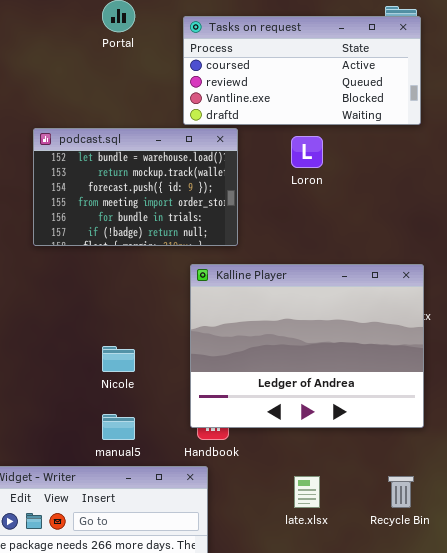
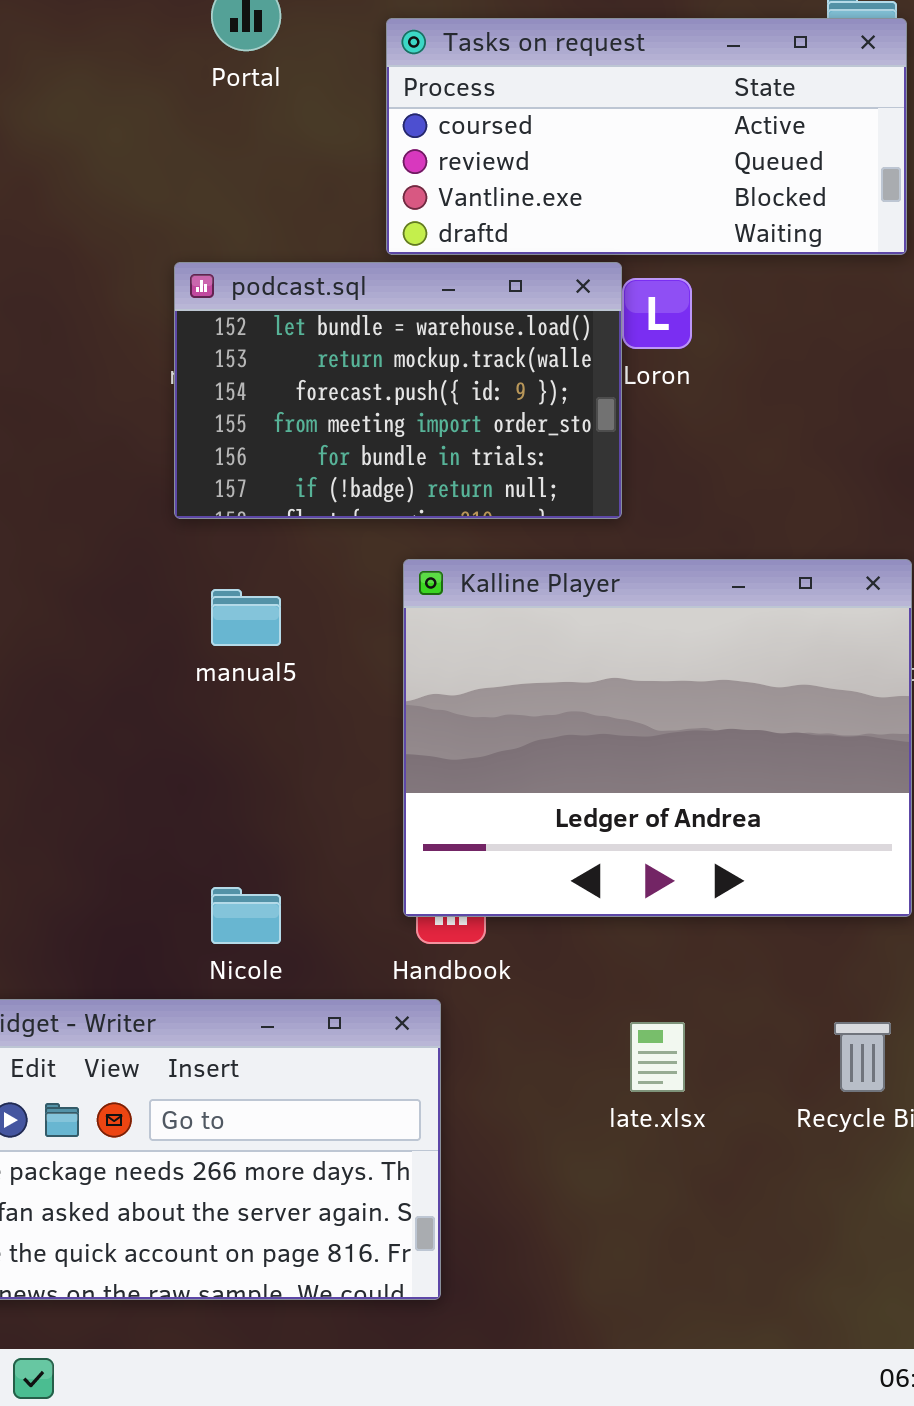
podcast.sql: [33,128,238,246] -> [174,262,622,519], moved
Nicole: [102,346,135,372] -> [211,887,281,944], moved
manual5: [102,414,135,440] -> [211,589,281,646], moved

